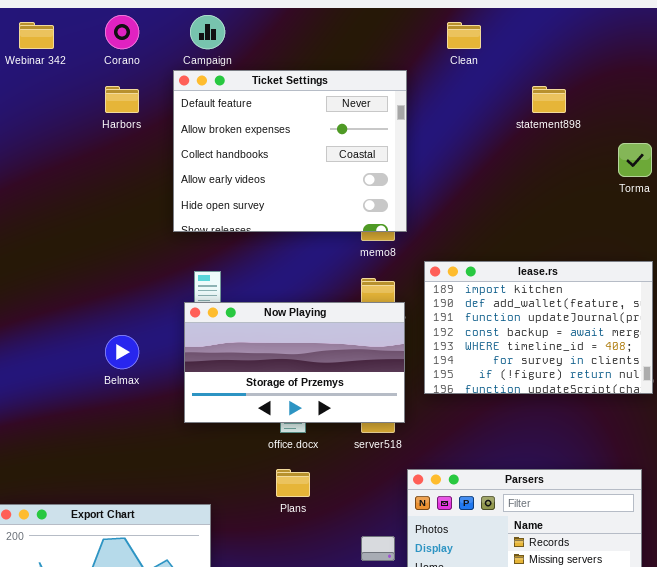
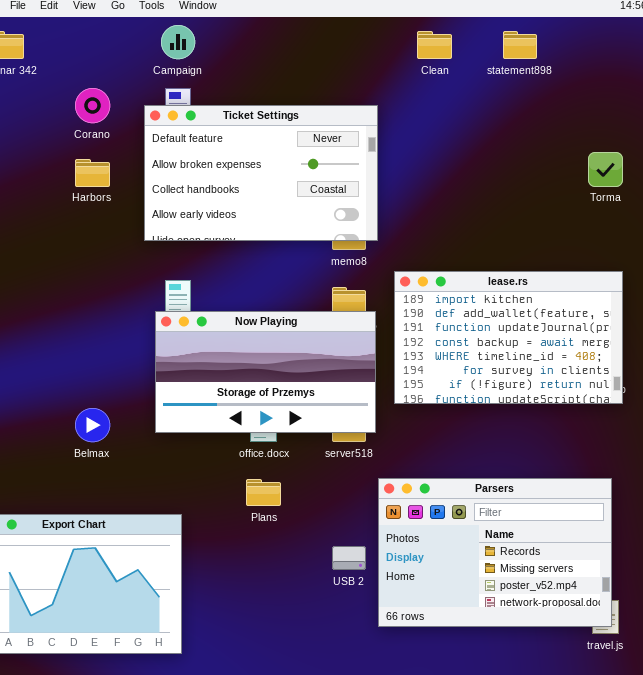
Corano: [105,15,139,49] -> [75,88,110,123], moved
Ticket Settings: [173,70,407,232] -> [144,105,378,241], resized
Harbors: [105,86,139,113] -> [75,159,110,187], moved
statement898: [532,86,566,113] -> [503,31,537,59], moved
Belmax: [105,335,139,369] -> [75,408,110,442], moved

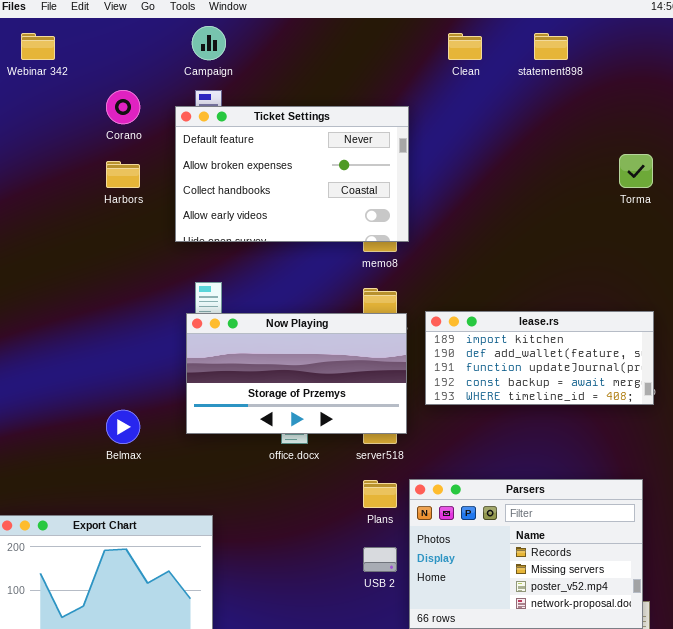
lease.rs: [394,271,623,404] -> [425,311,654,405], resized
Plans: [246,479,281,506] -> [363,480,397,508], moved

